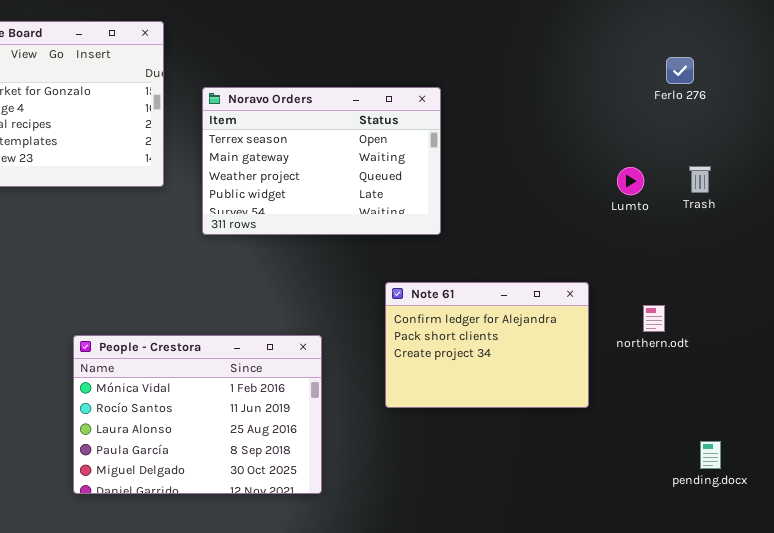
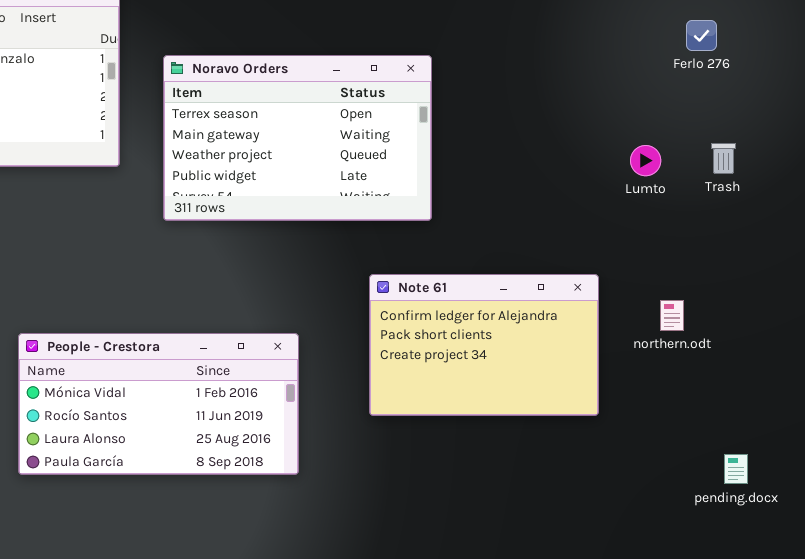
People - Crestora: [73,335,322,494] -> [18,333,299,475], resized

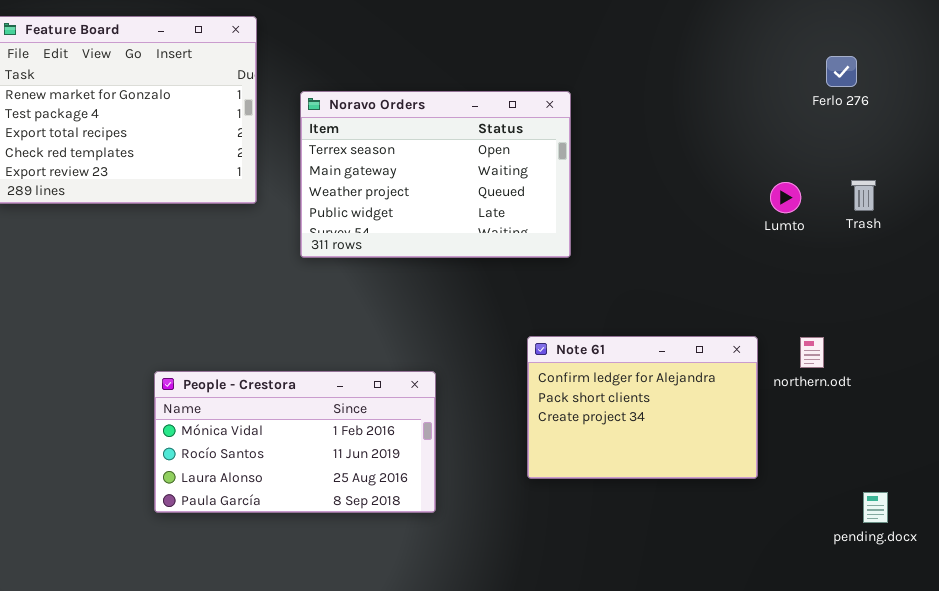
Note 61: [369,274,599,416] -> [527,336,758,479], moved

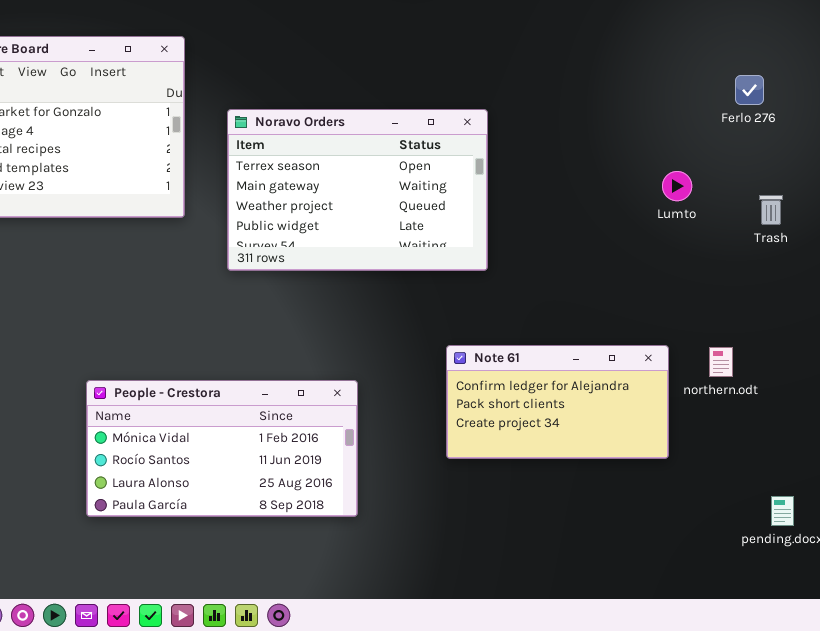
Lumto: [770,182,801,213] -> [662,171,692,201], moved
Note 61: [527,336,758,479] -> [446,345,669,459], resized

